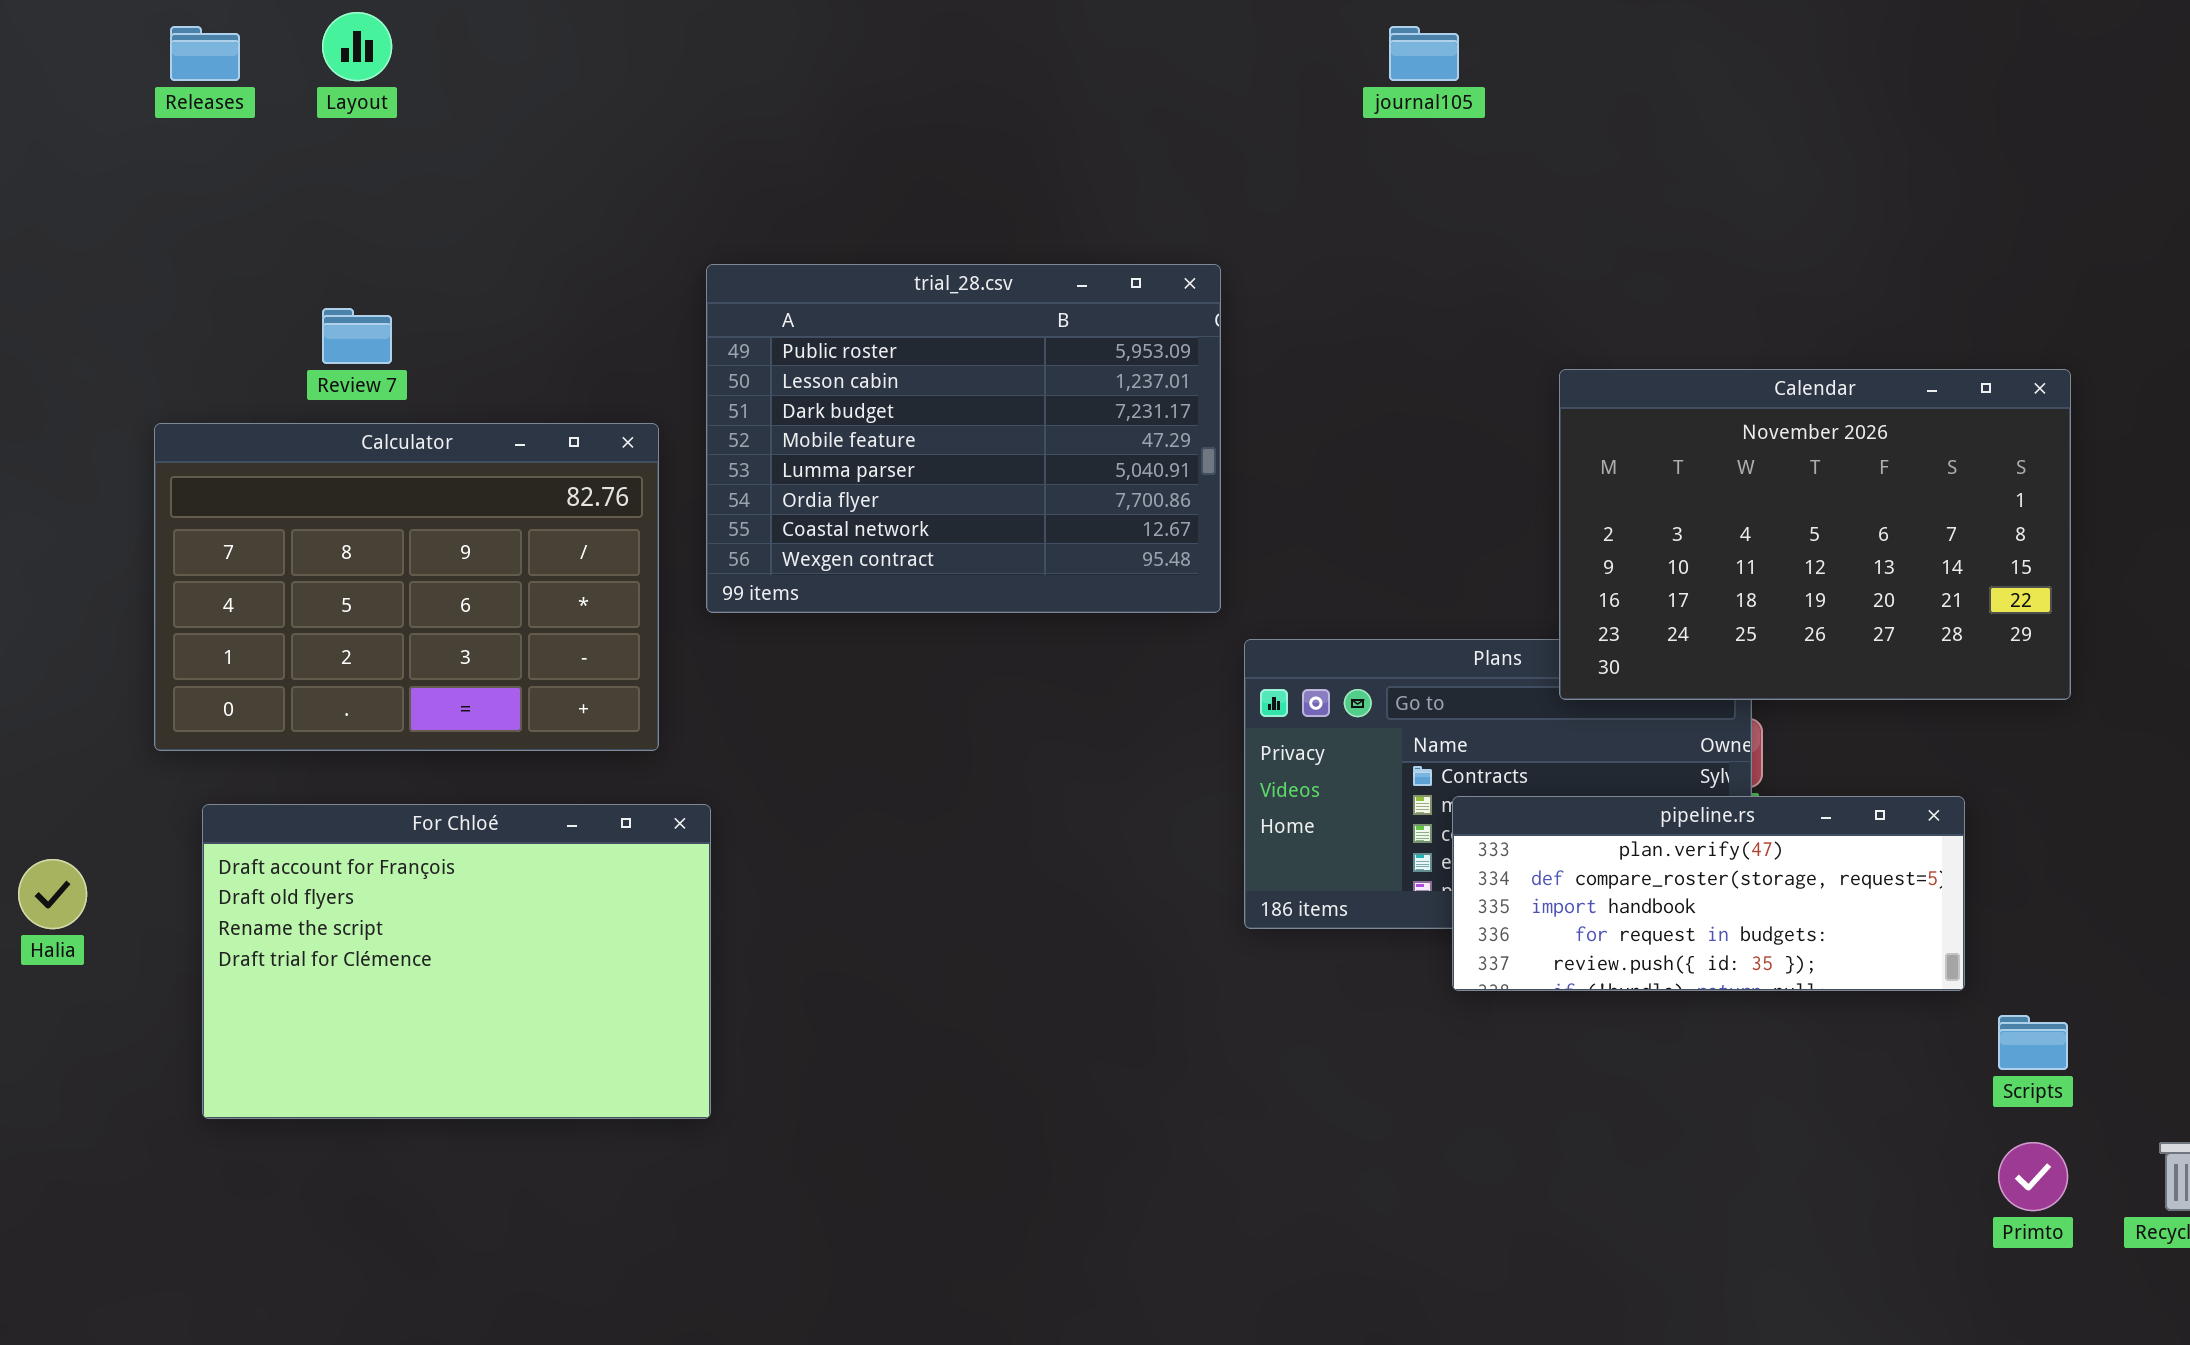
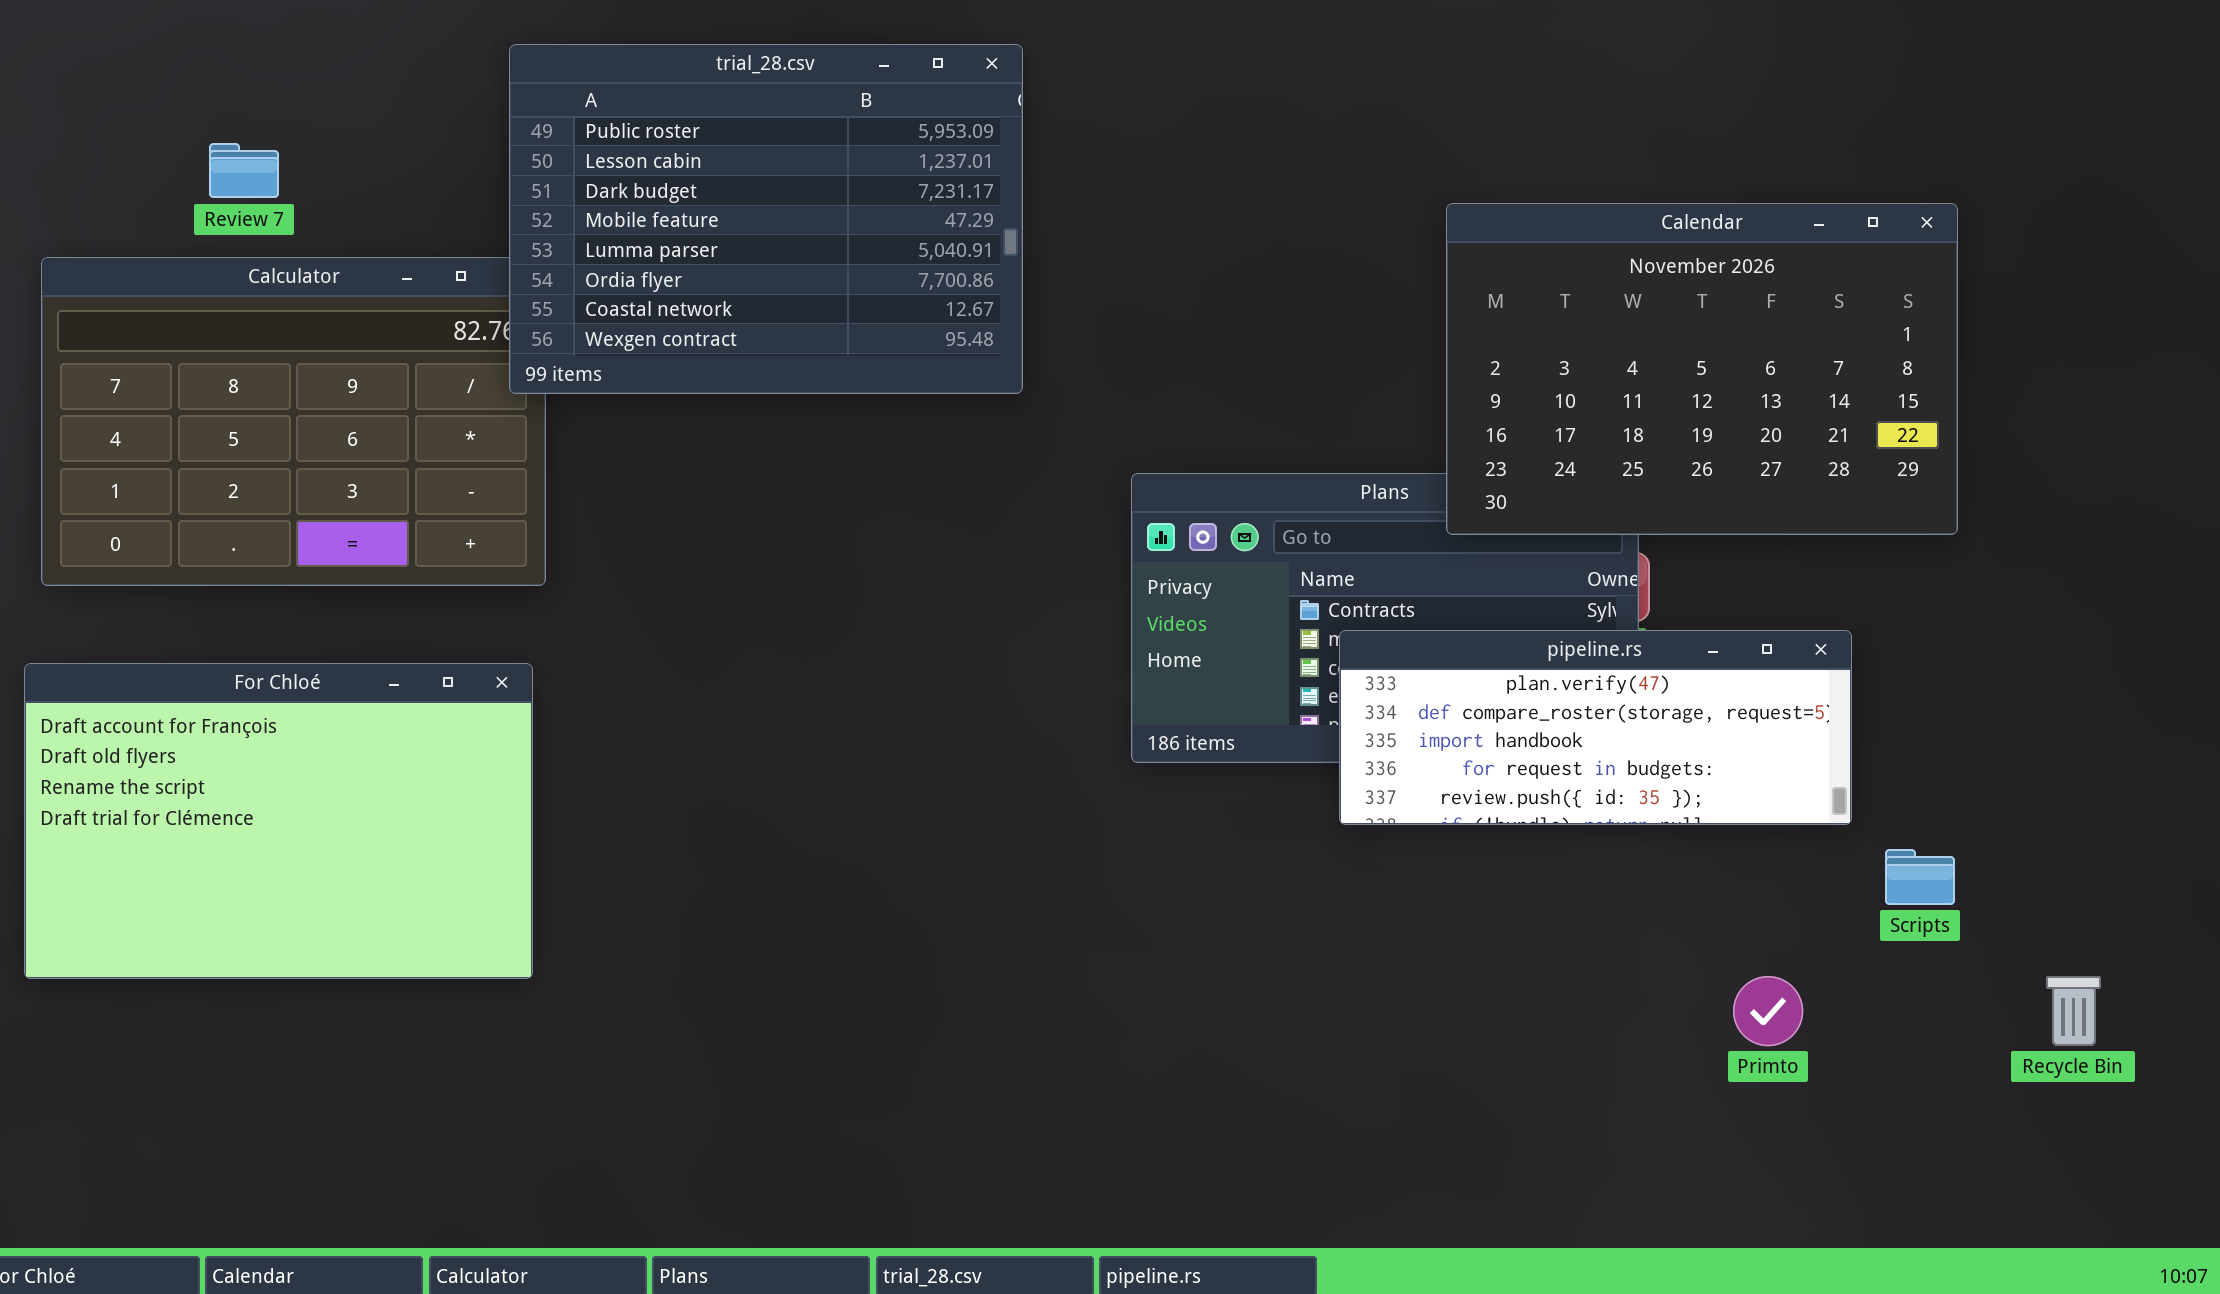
trial_28.csv: [706,264,1221,613] -> [509,44,1023,394], moved
For Chloé: [202,804,711,1119] -> [24,663,533,979], moved
Primto: [1998,1142,2068,1211] -> [1733,976,1803,1046], moved

